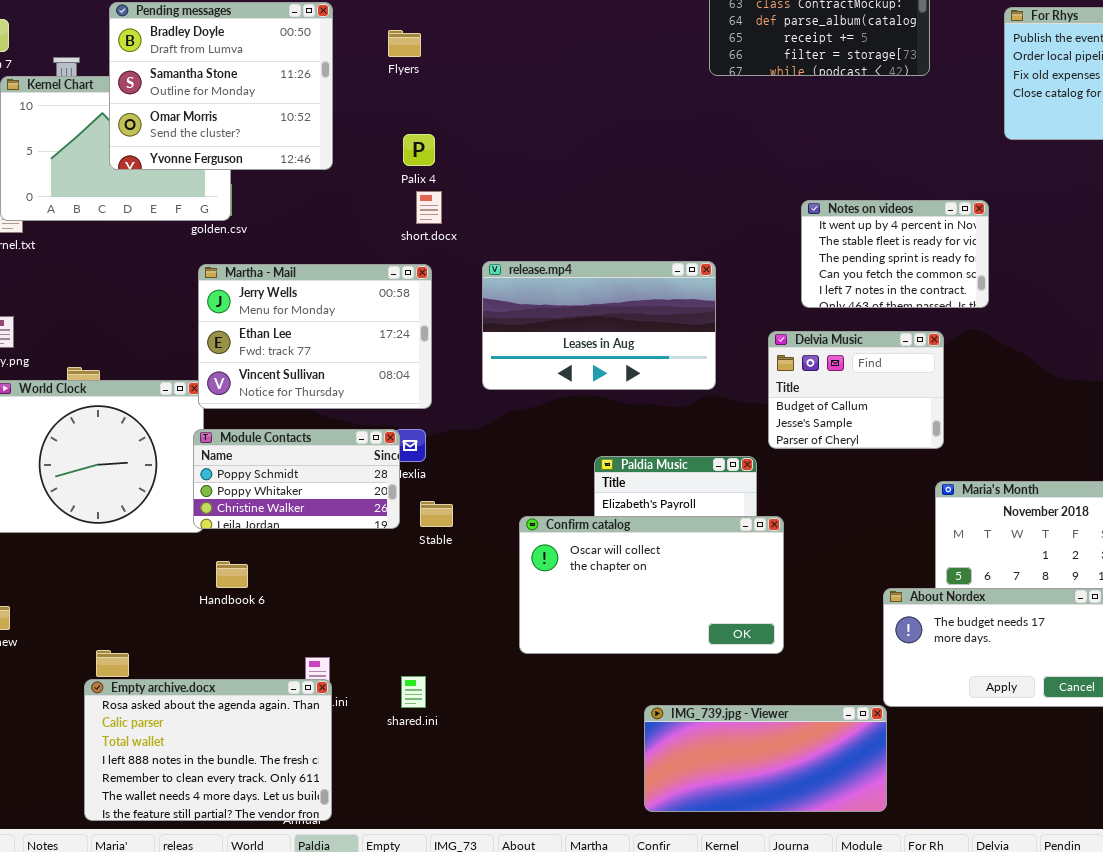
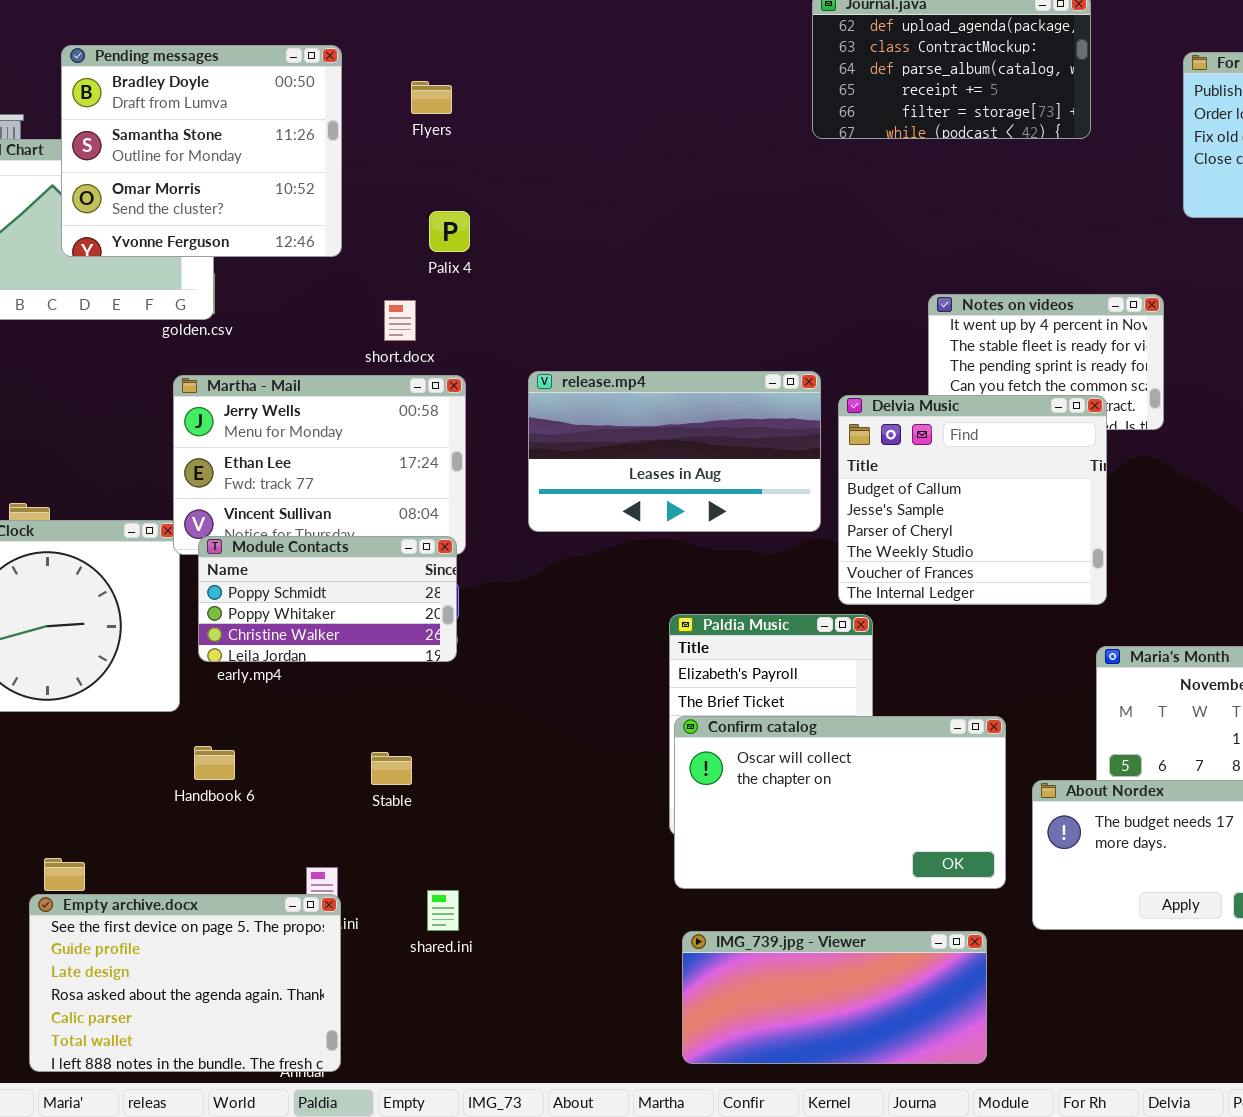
short.docx: [416,191,442,224] -> [384,300,416,341], moved
Delvia Music: [768,331,944,449] -> [838,395,1107,605], resized
Module Contacts: [193,429,400,529] -> [198,536,457,662], moved
Stable: [420,501,453,527] -> [371,752,412,785], moved
Confirm catalog: [519,516,784,654] -> [674,716,1006,889], moved
Empty archive.docx: [84,679,332,821] -> [29,894,341,1072], scrolled up 3 rows
IMG_739.jpg - Viewer: [644,705,887,812] -> [682,931,987,1064], moved

